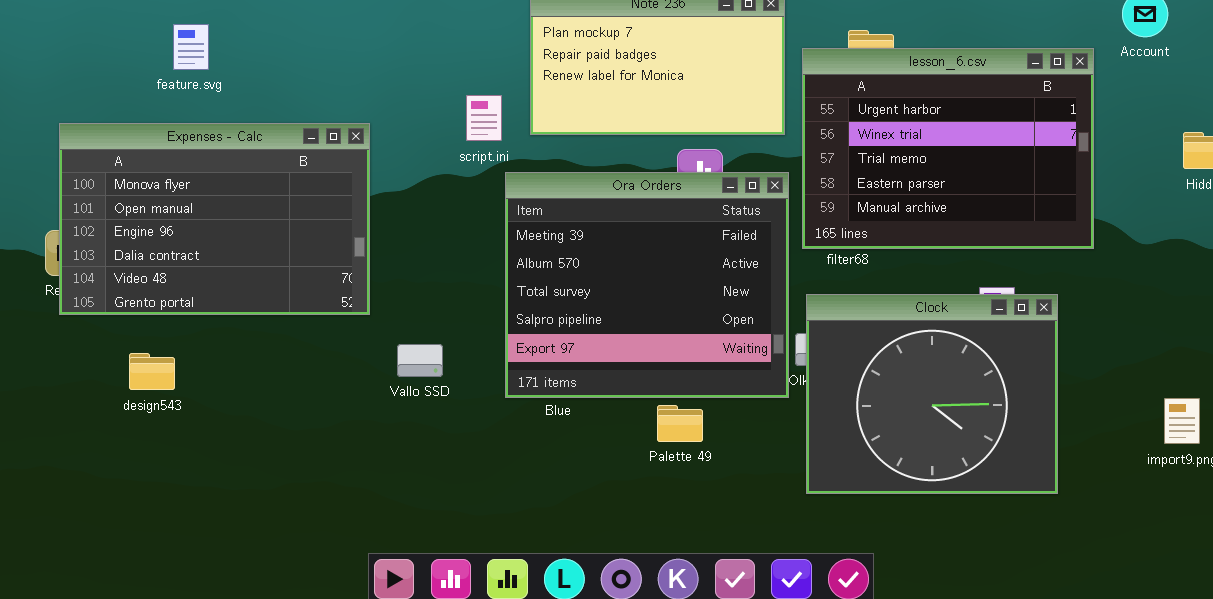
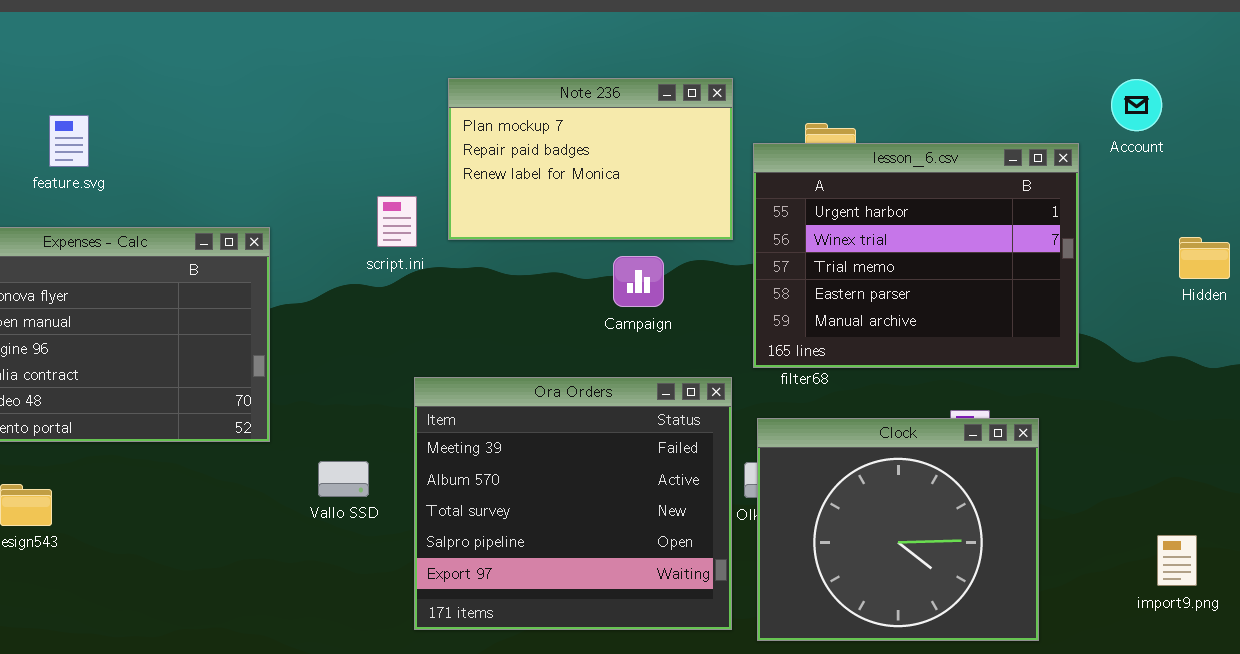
Ora Orders: [505,172,789,398] -> [414,377,732,630], moved
Vallo SSD: [397,344,443,377] -> [318,461,369,497], moved

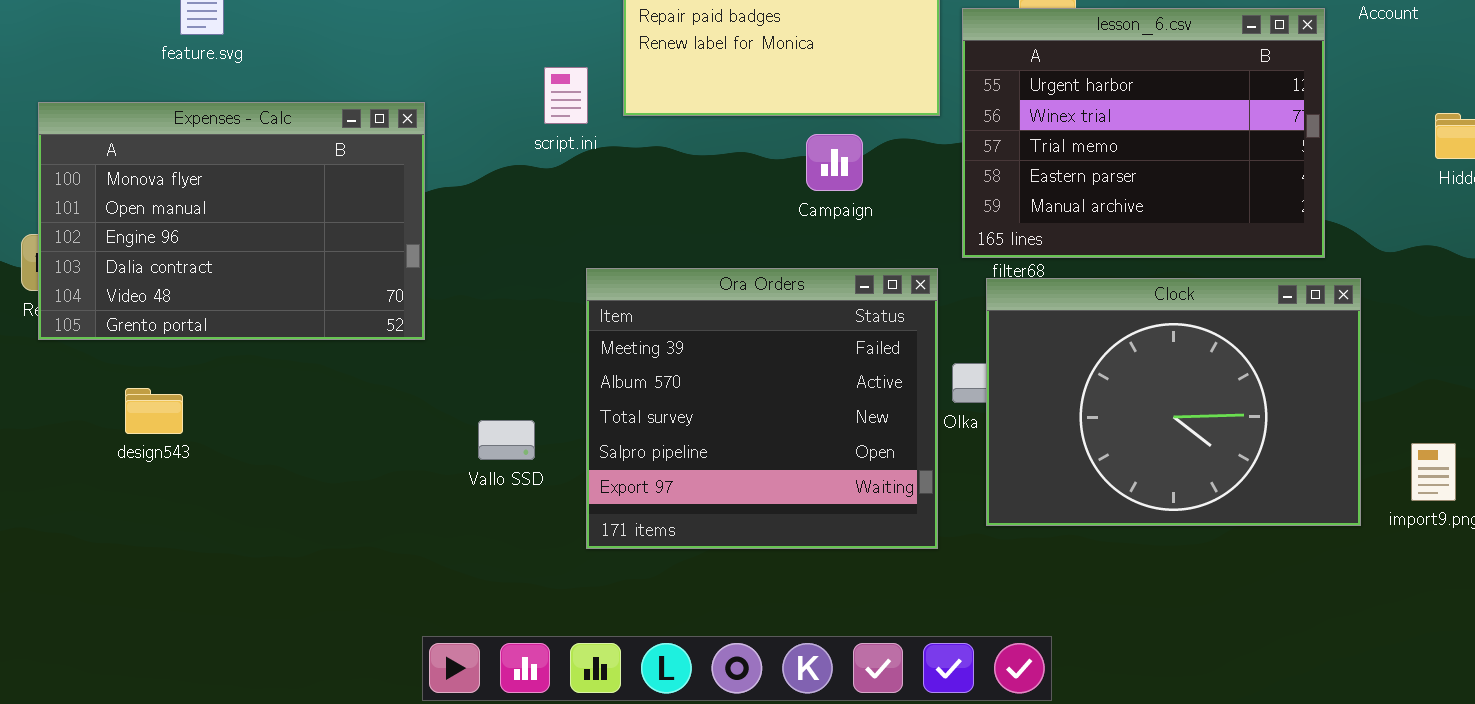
Clock: [757,418,1039,641] -> [986,278,1361,526], moved, resized
Vallo SSD: [318,461,369,497] -> [478,420,535,460], moved

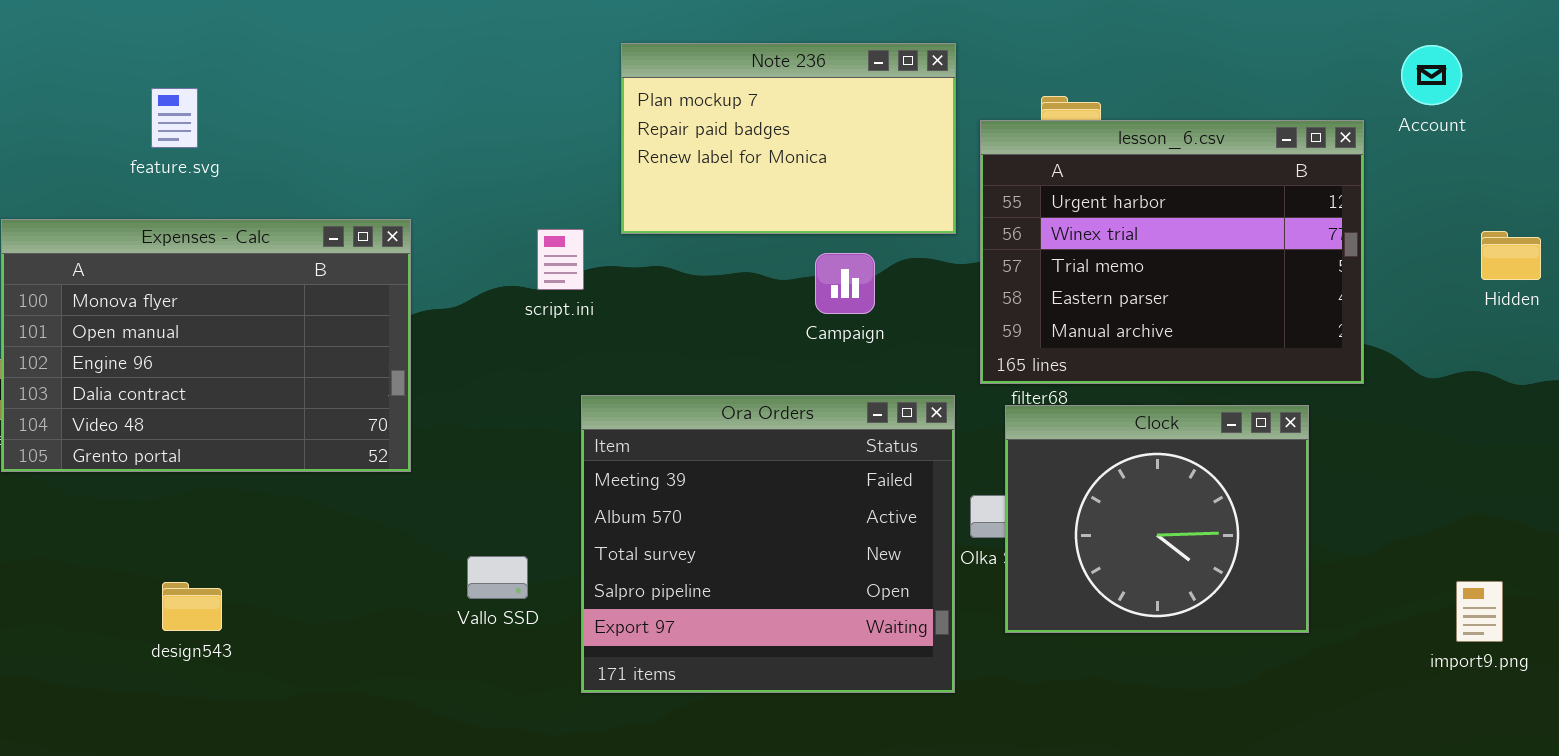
script.ini: [544,67,588,124] -> [537,229,584,290], moved
Clock: [986,278,1361,526] -> [1005,405,1309,633], resized
design543: [125,388,183,434] -> [162,582,222,631], moved

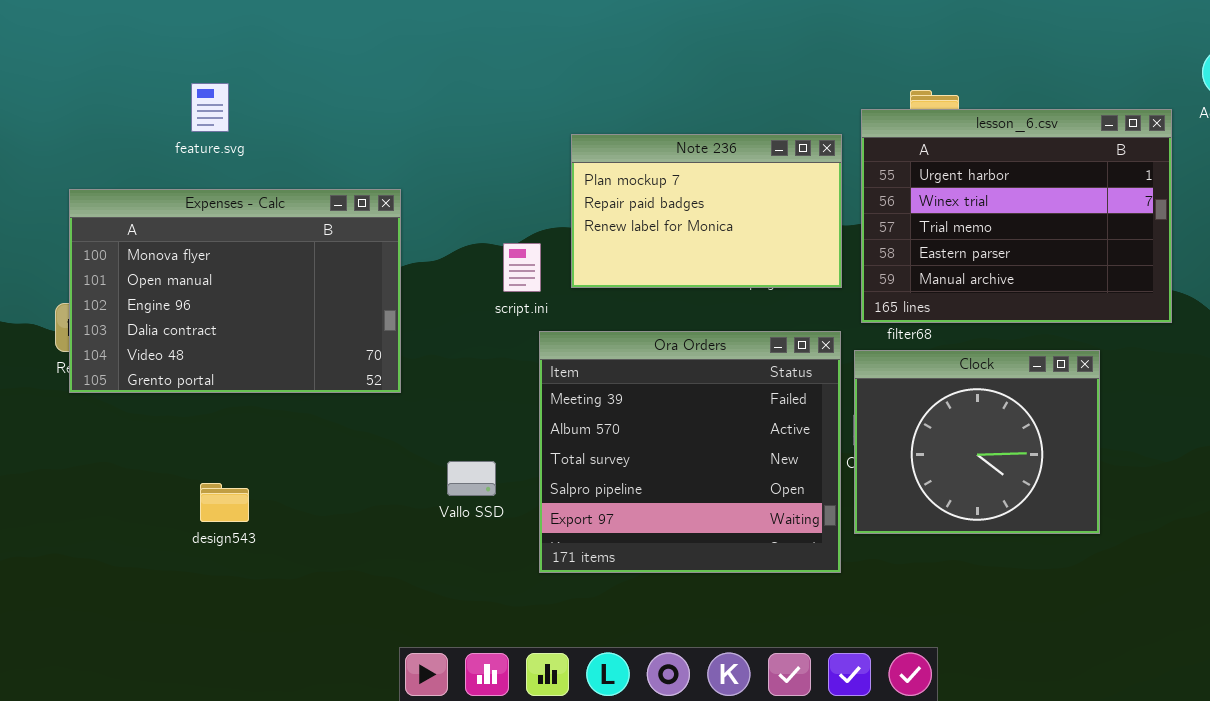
Note 236: [621,43,956,234] -> [571,134,842,288], moved
script.ini: [537,229,584,290] -> [503,243,541,292], moved
Clock: [1005,405,1309,633] -> [854,350,1100,534], moved

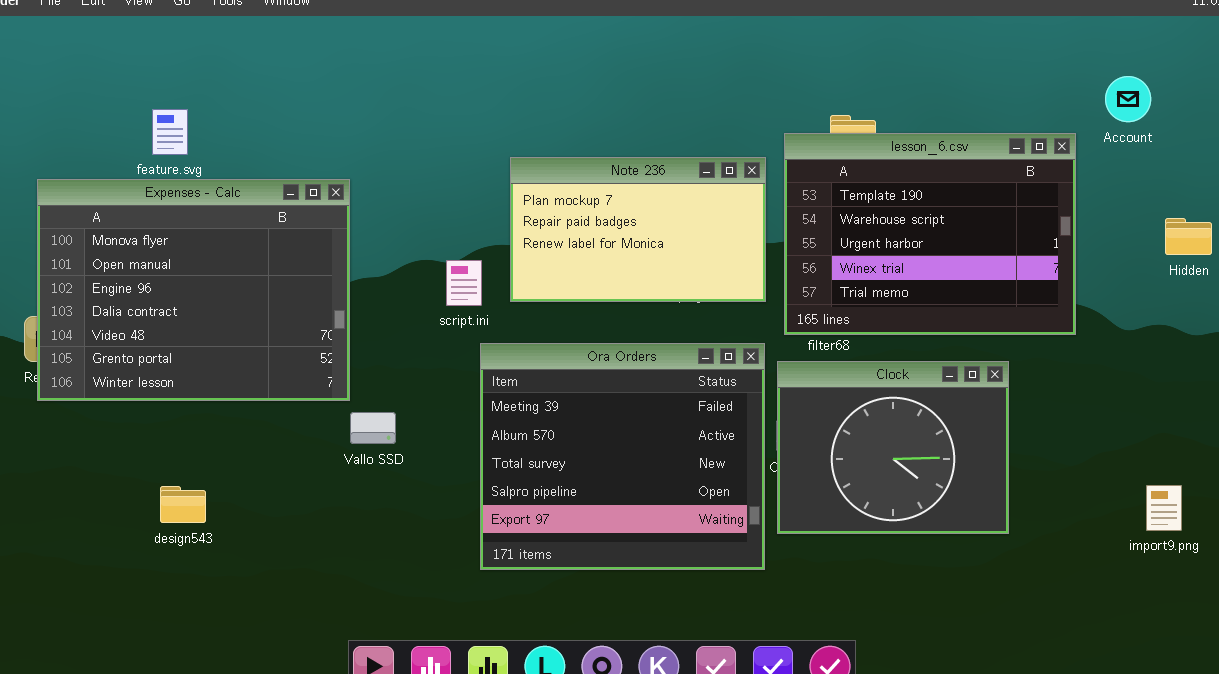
lesson_6.csv: [861,109,1172,323] -> [784,133,1076,335], scrolled up 2 rows
Expenses - Calc: [69,189,401,393] -> [37,179,350,401], resized
Vallo SSD: [447,461,496,496] -> [350,412,396,444], moved

